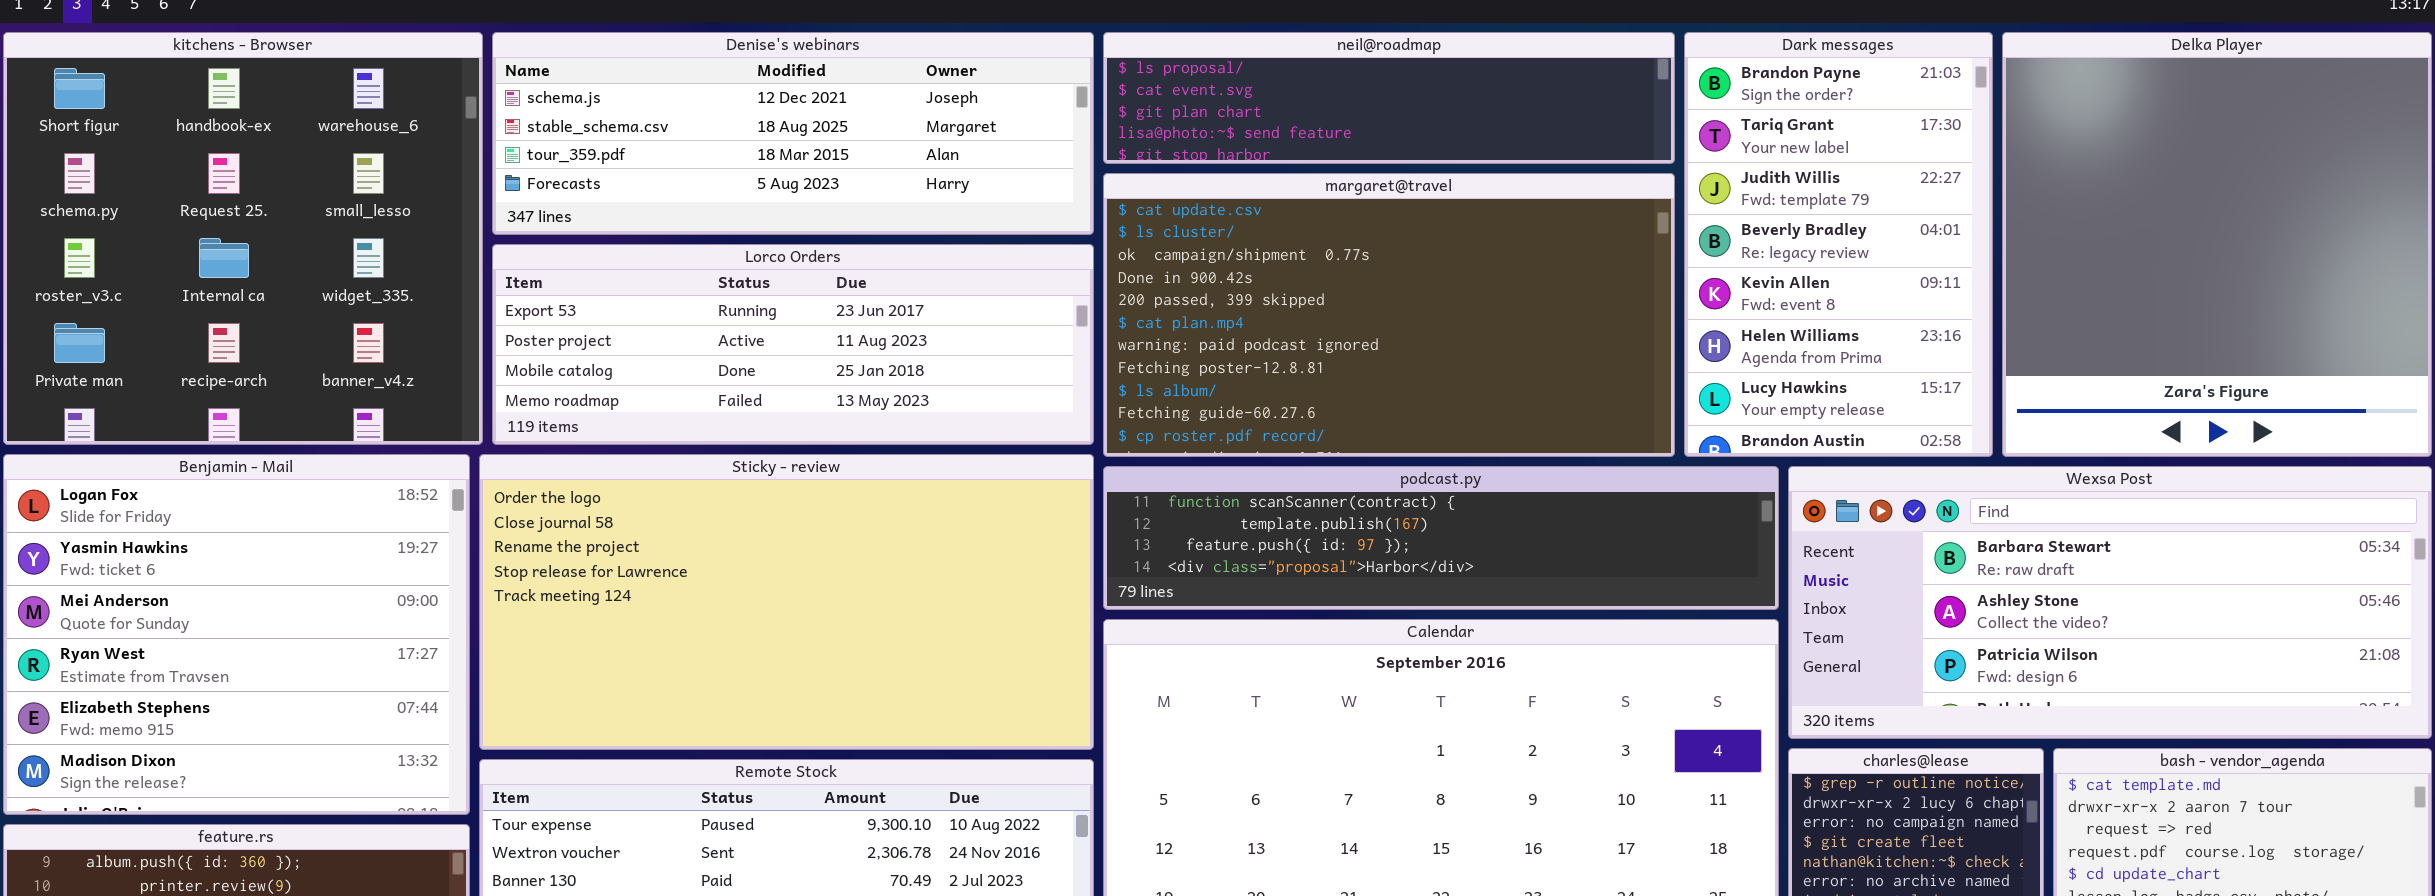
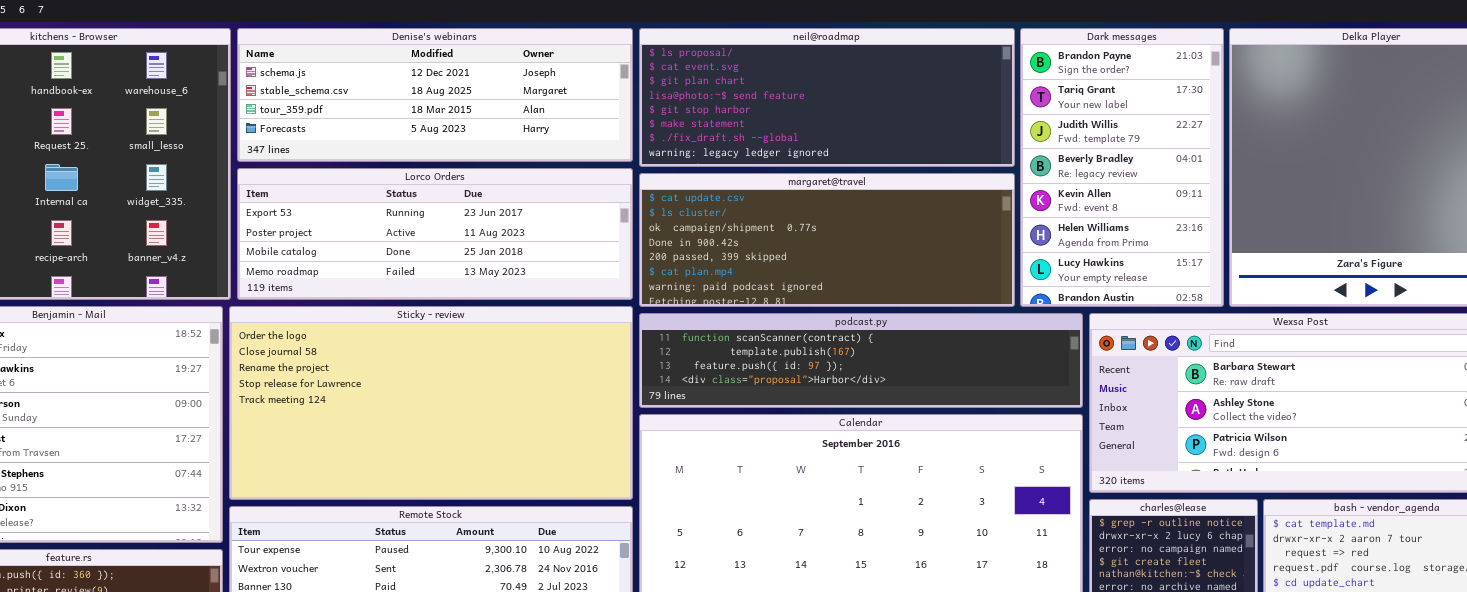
neil@roadmap: [1103,32,1675,164] -> [639,28,1015,167], resized
margaret@travel: [1103,173,1675,457] -> [639,173,1015,307], resized

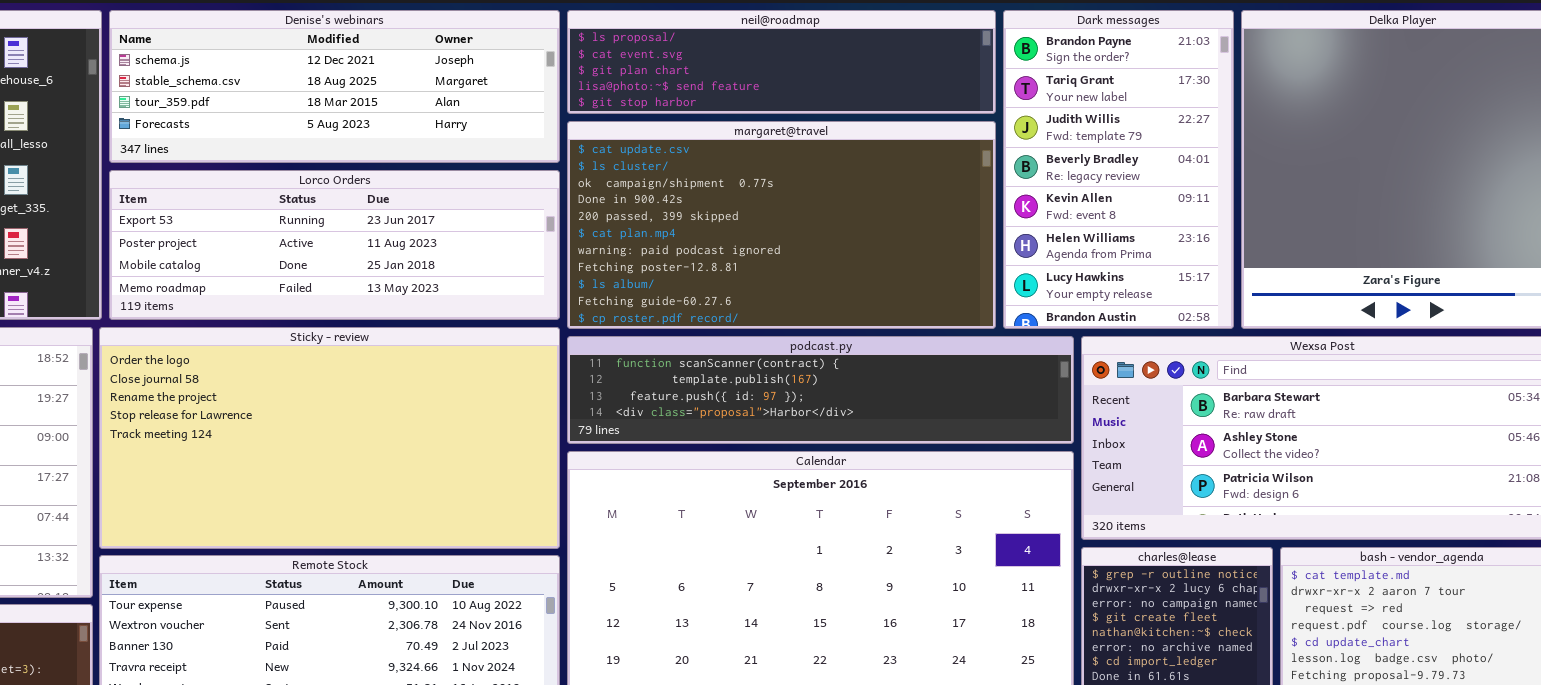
neil@roadmap: [639,28,1015,167] -> [567,10,996,114], resized
margaret@travel: [639,173,1015,307] -> [567,121,996,329], resized

